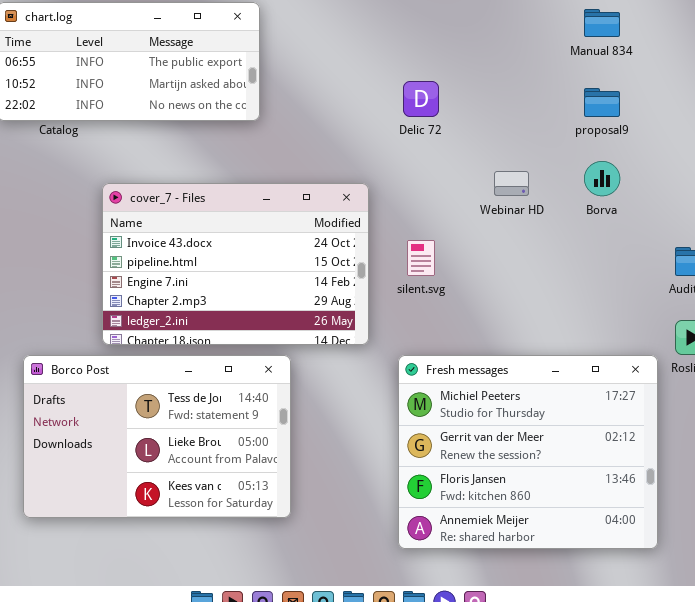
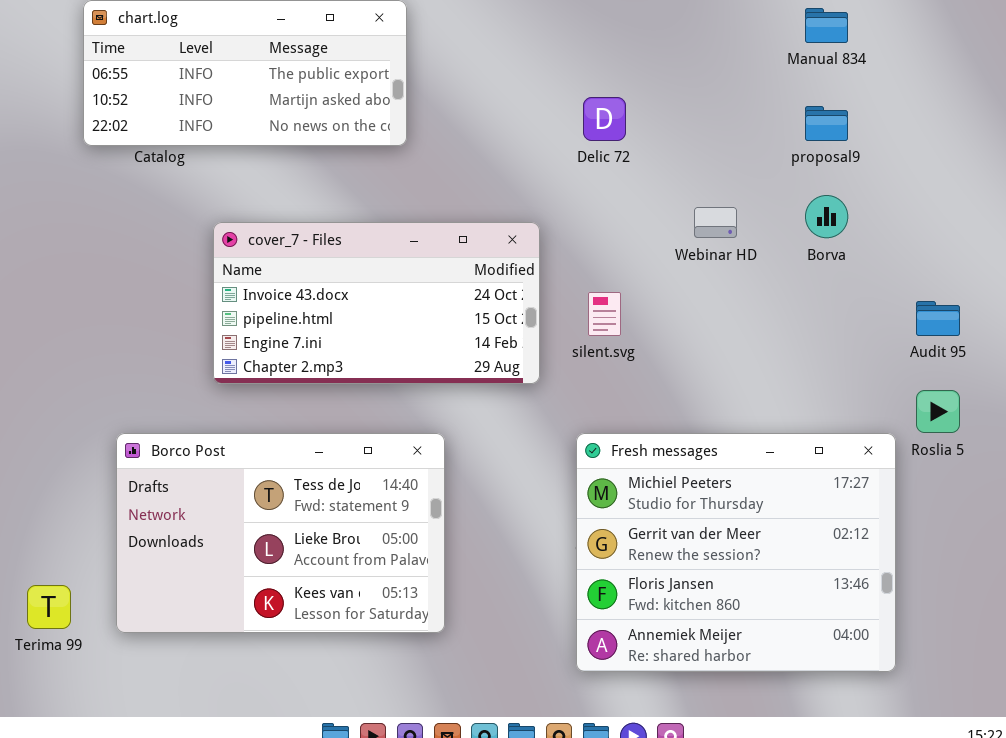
cover_7 - Files: [102,183,369,345] -> [213,222,540,384], resized

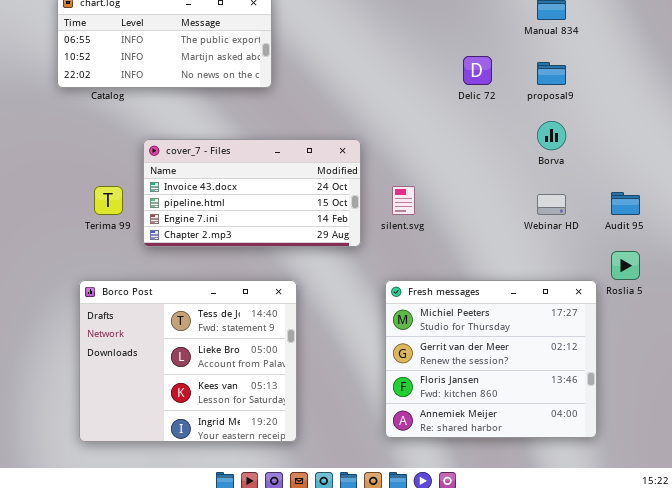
Delic 72: [583,97,626,141] -> [463,56,492,85], moved
Webinar HD: [694,207,737,238] -> [537,194,566,215], moved
Borco Post: [116,433,445,633] -> [79,280,297,442], resized
Terima 99: [27,585,71,629] -> [94,186,123,215], moved

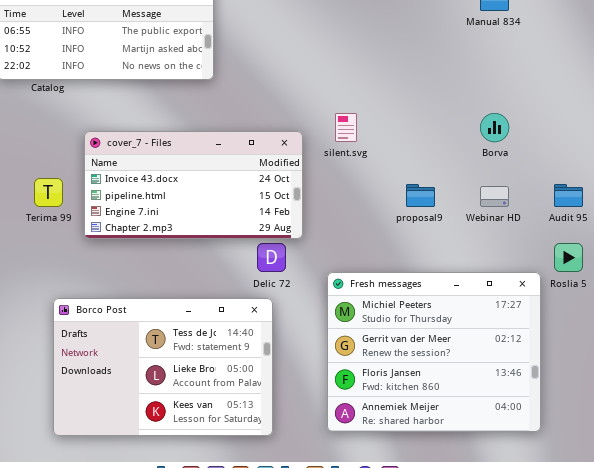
Delic 72: [463,56,492,85] -> [257,243,286,272], moved
proposal9: [537,62,566,85] -> [406,184,435,207], moved
silent.svg: [392,186,415,215] -> [335,113,357,142], moved
Borco Post: [79,280,297,442] -> [53,298,273,436], moved, resized

